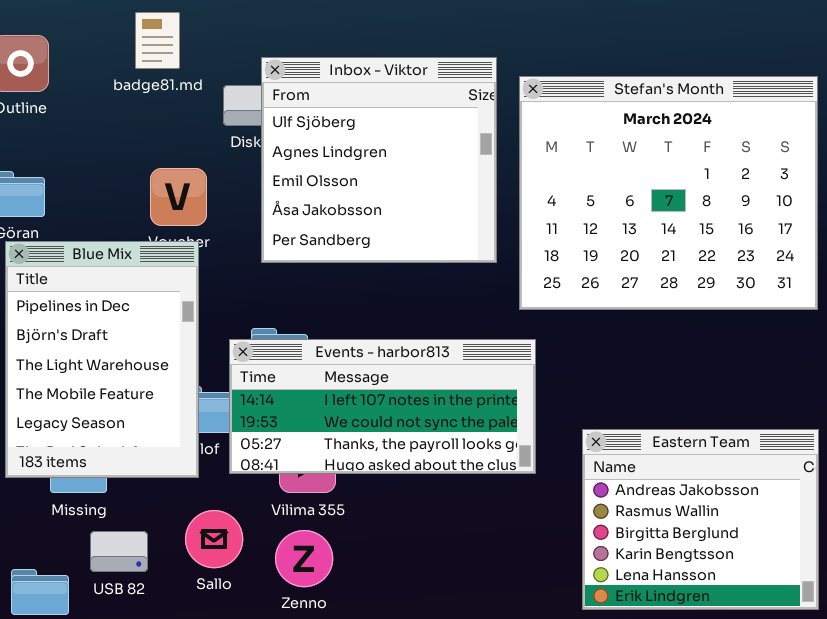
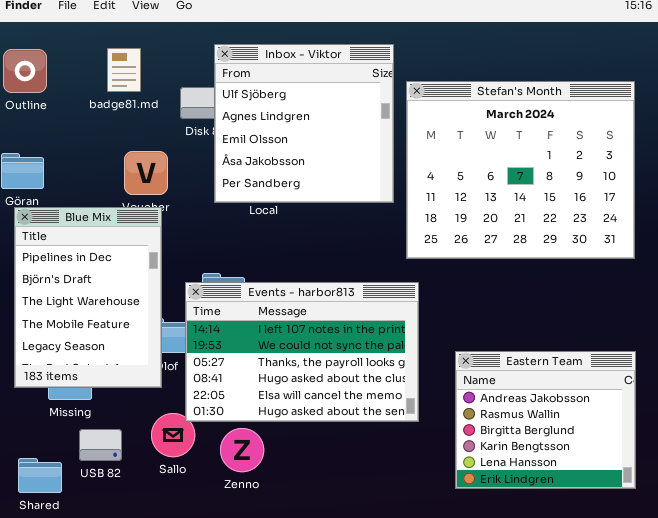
badge81.md: [135,12,180,69] -> [107,48,141,92], moved
Inbox - Viktor: [261,57,497,263] -> [214,44,394,203], moved
Events - harbor813: [229,339,536,474] -> [185,282,419,422], resized

